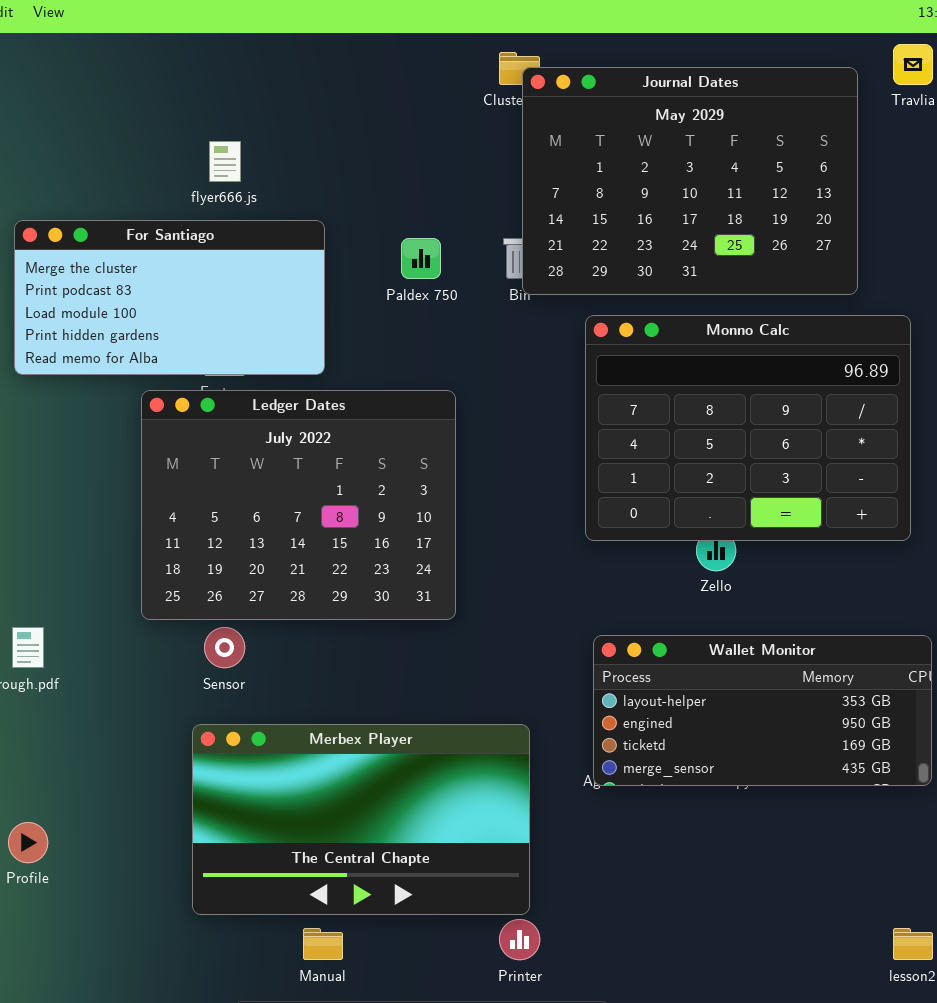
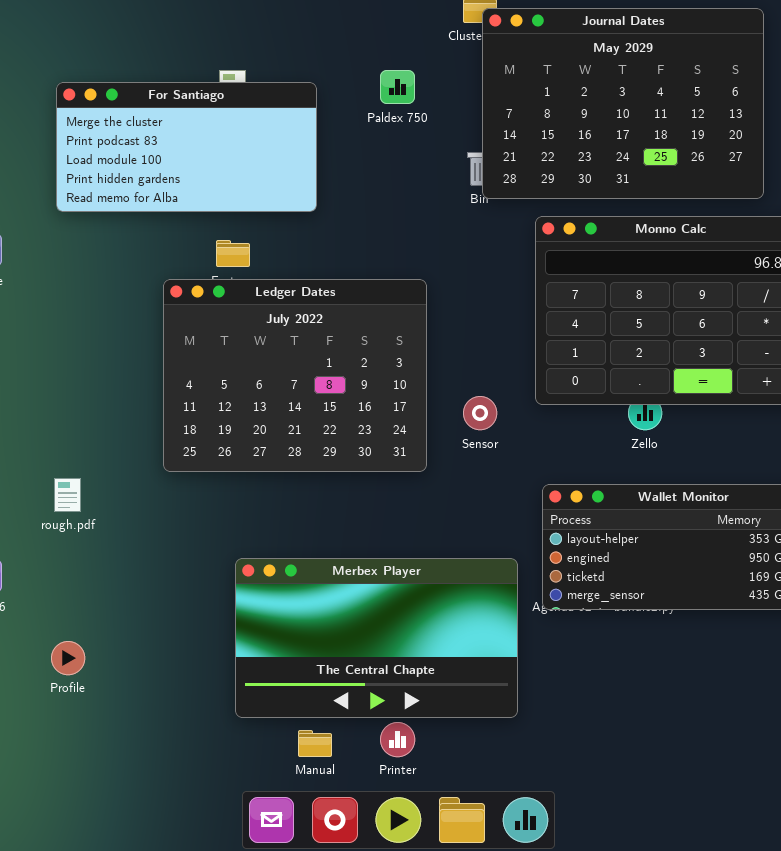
For Santiago: [14,220,325,375] -> [56,82,317,212], moved
Paldex 750: [401,238,441,279] -> [380,70,415,104], moved
Sensor: [204,627,245,668] -> [463,396,497,430], moved
Merbex Player: [192,724,530,915] -> [235,558,518,718], moved
Printer: [499,919,540,960] -> [380,722,415,757], moved

